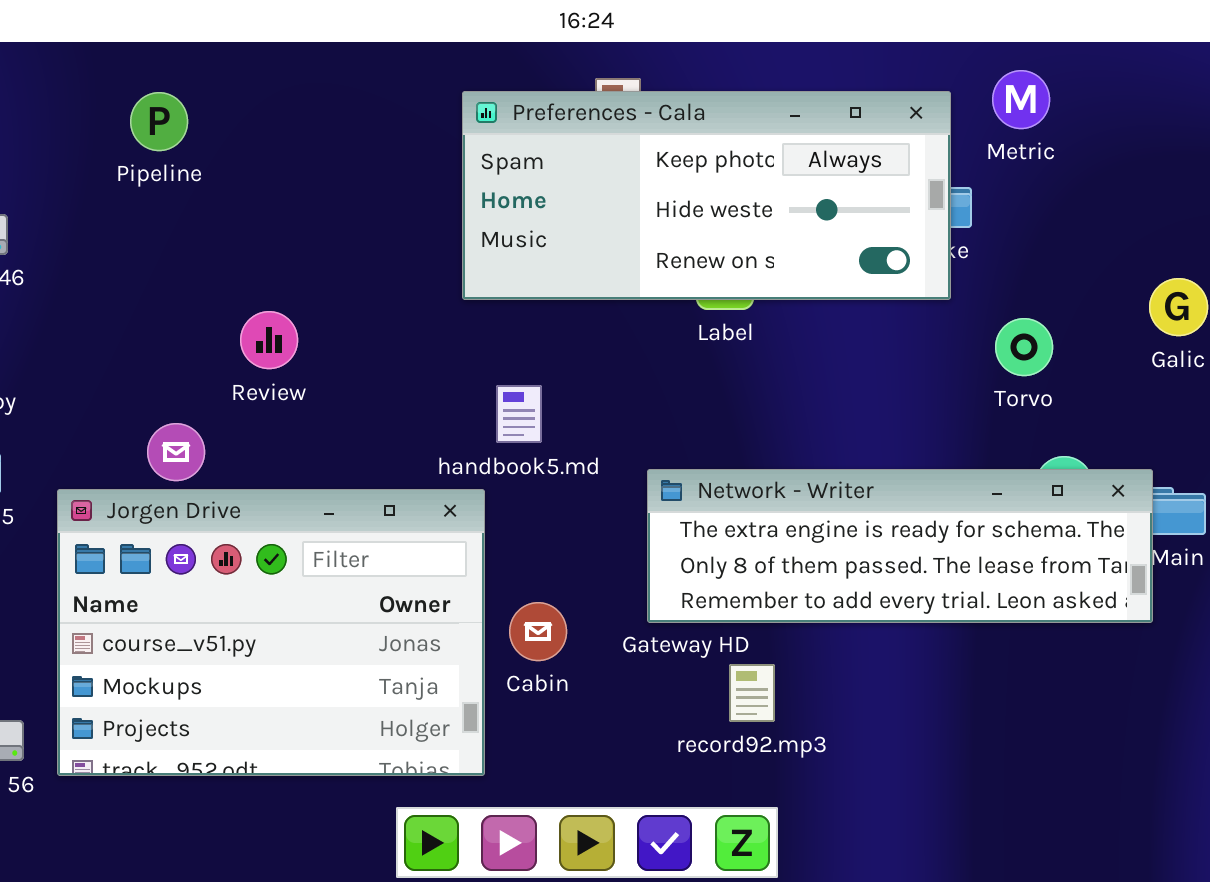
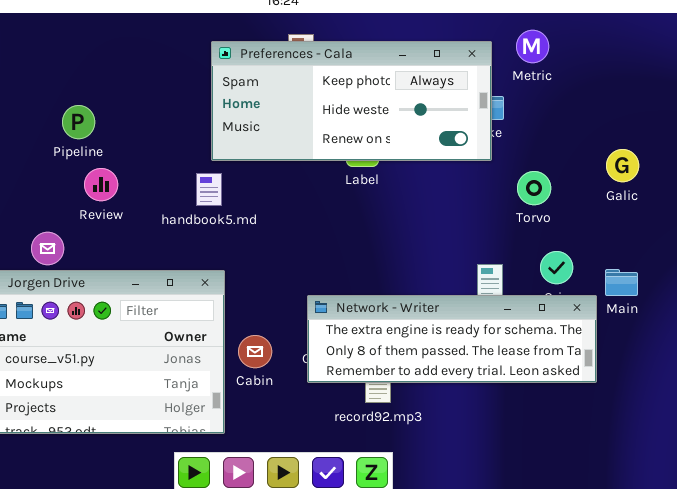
Pipeline: [130,92,188,151] -> [62,105,95,139], moved
handbook5.md: [496,385,542,443] -> [196,173,222,206], moved
Network - Writer: [647,469,1153,623] -> [307,295,597,383], moved

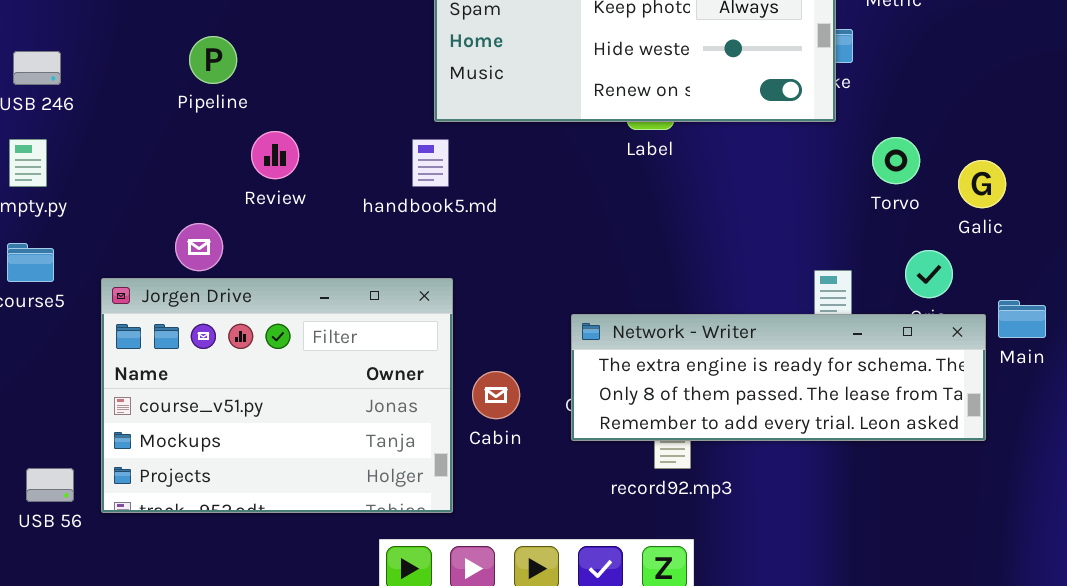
Pipeline: [62,105,95,139] -> [189,36,237,84], moved
Galic: [606,149,639,182] -> [958,160,1006,208], moved
Main: [605,269,638,296] -> [998,300,1046,338], moved

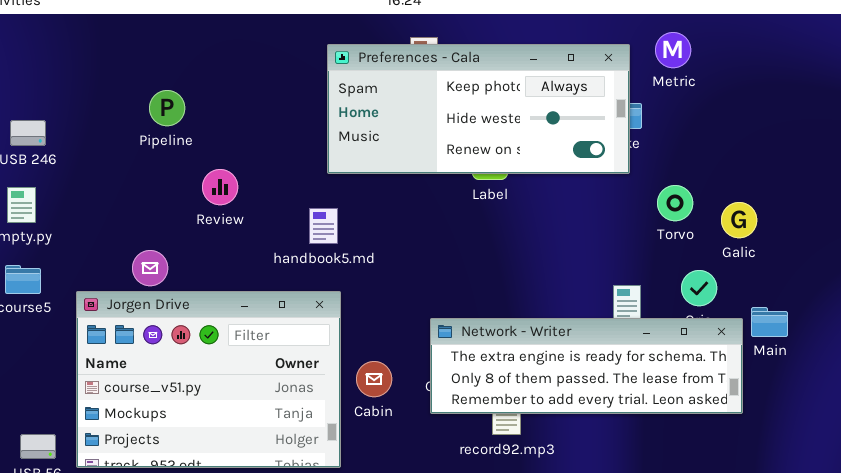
Pipeline: [189,36,237,84] -> [149,90,185,126], moved
Review: [251,131,299,179] -> [202,169,238,205], moved
handbook5.md: [412,139,449,187] -> [309,208,338,244], moved

